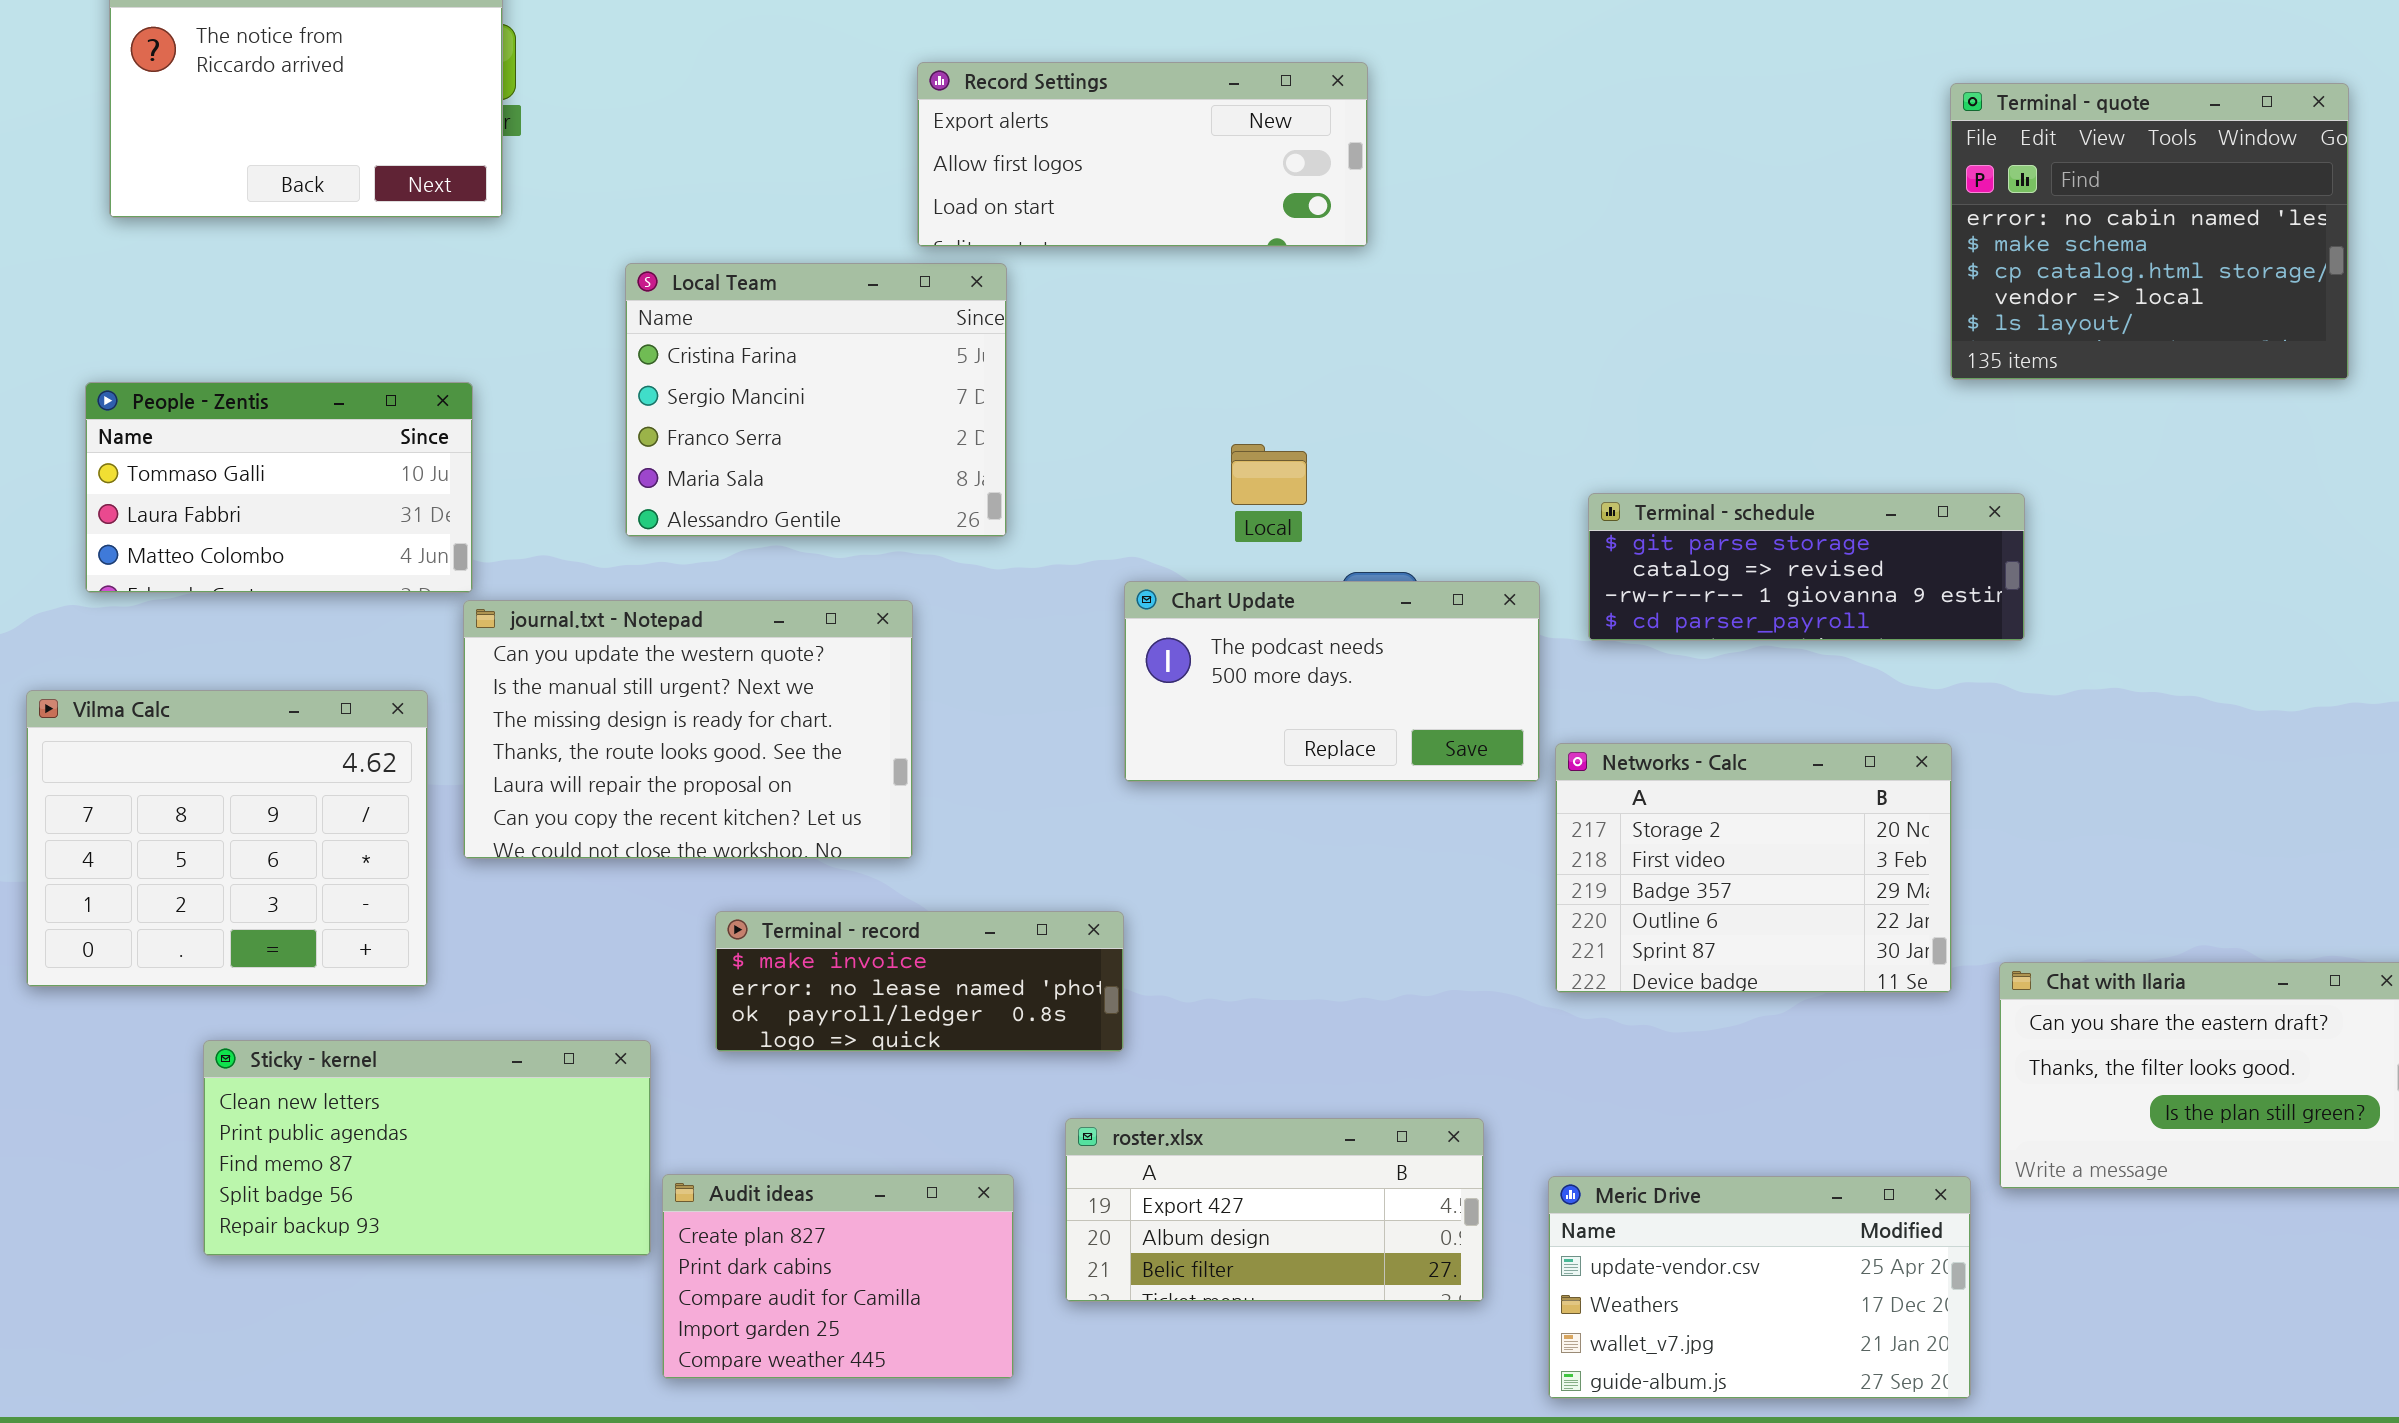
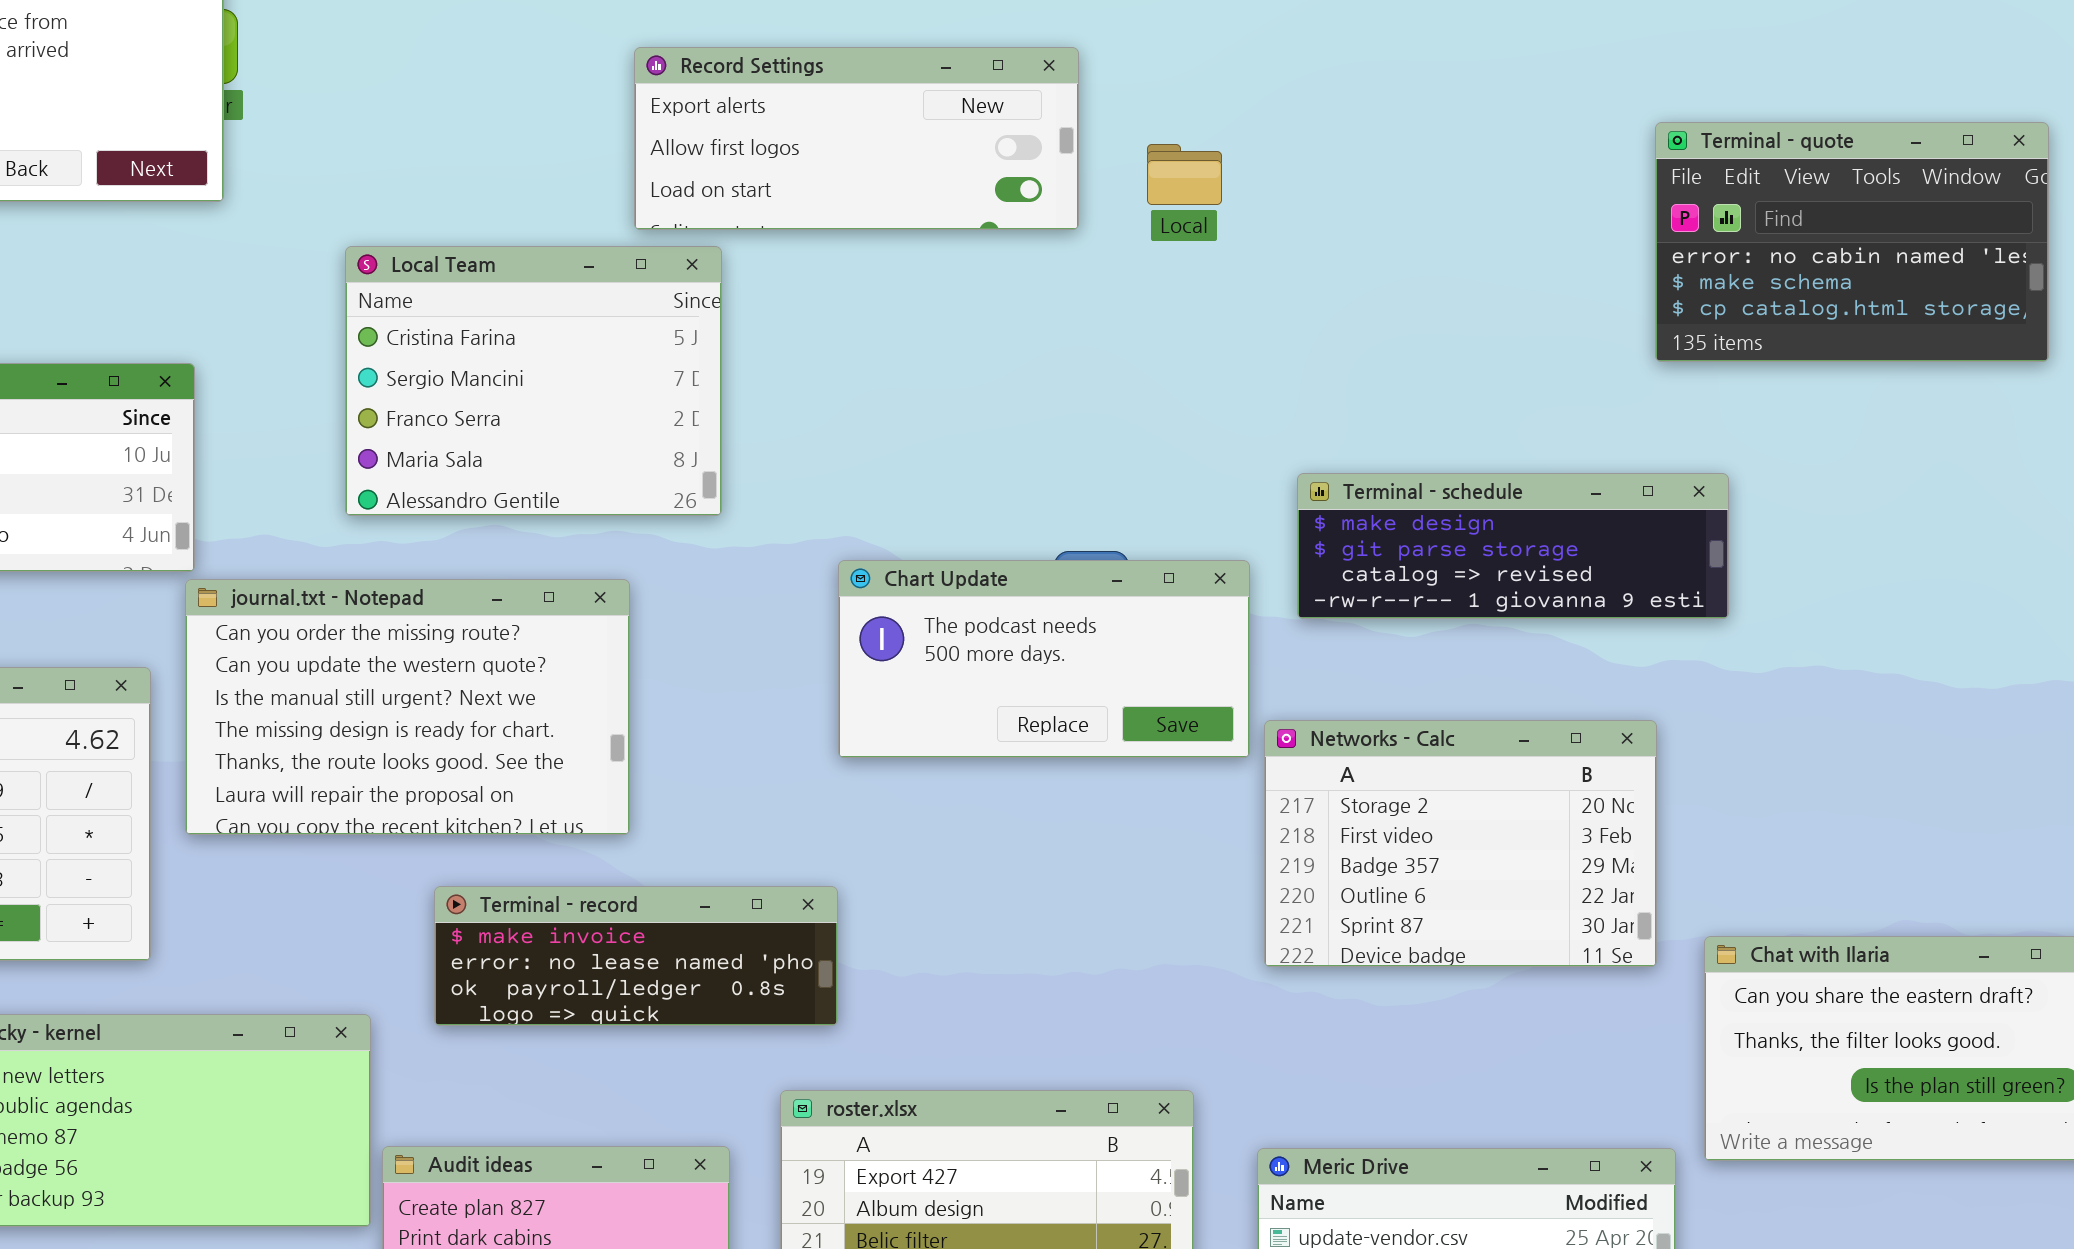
Terminal - quote: [1950,83,2349,380] -> [1655,122,2049,362], resized
Local: [1231,444,1307,505] -> [1147,144,1222,205], moved
Terminal - schedule: [1588,493,2025,641] -> [1297,473,1729,619], scrolled up 1 row
journal.txt - Notepad: [463,600,913,859] -> [185,579,630,835], scrolled up 1 row

